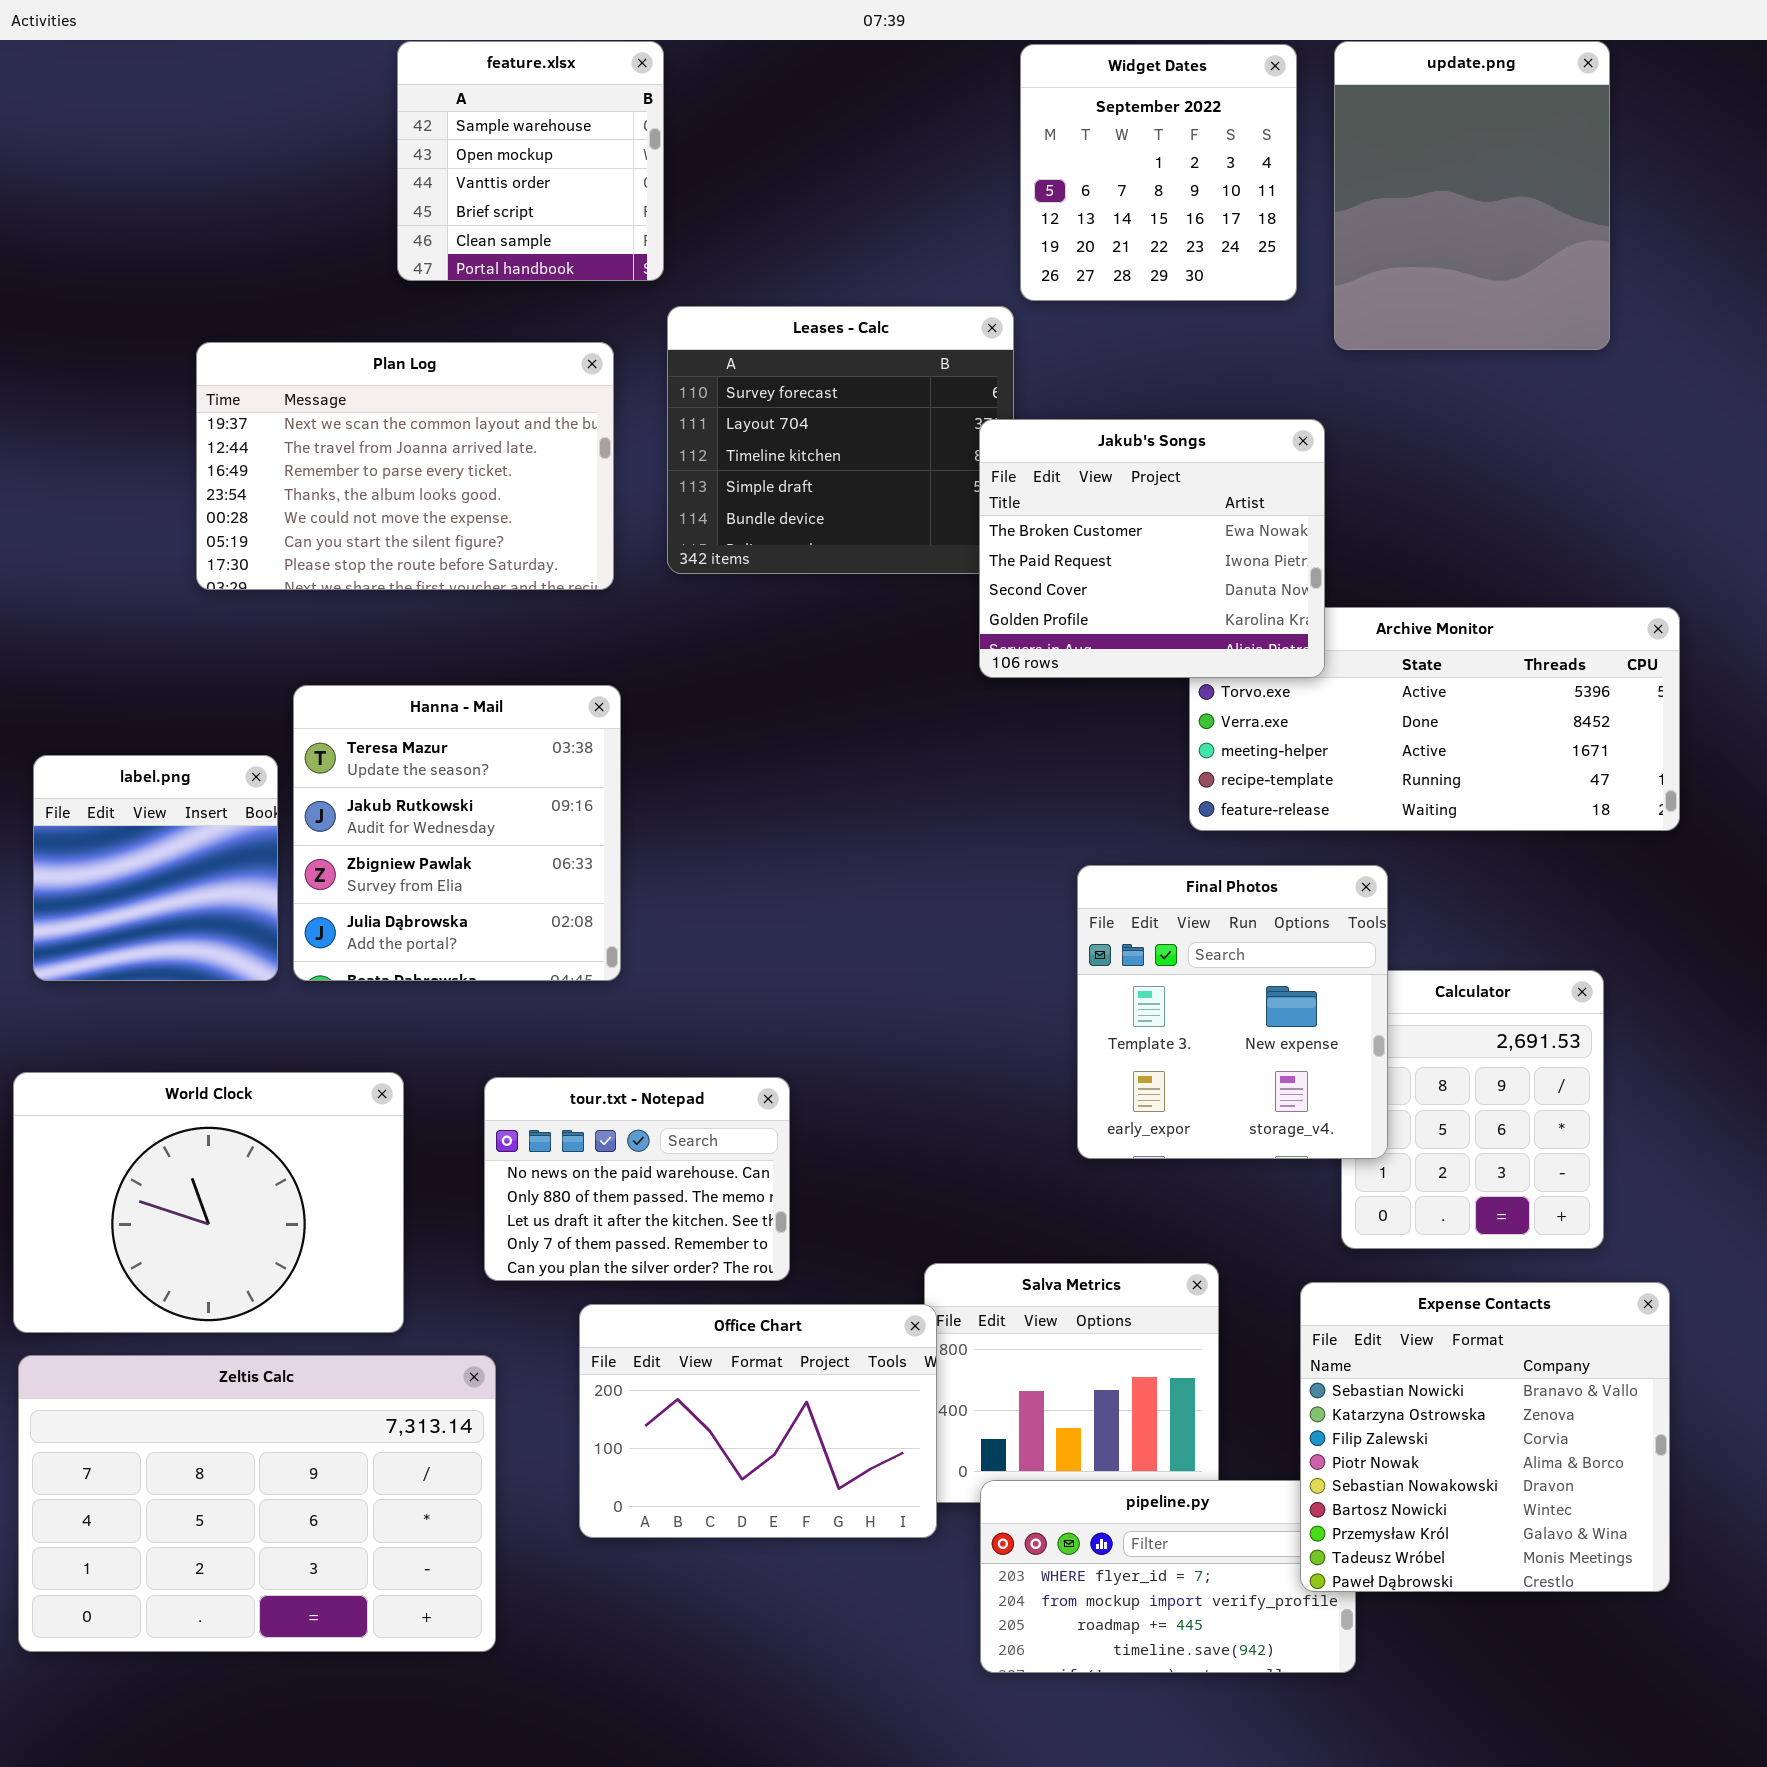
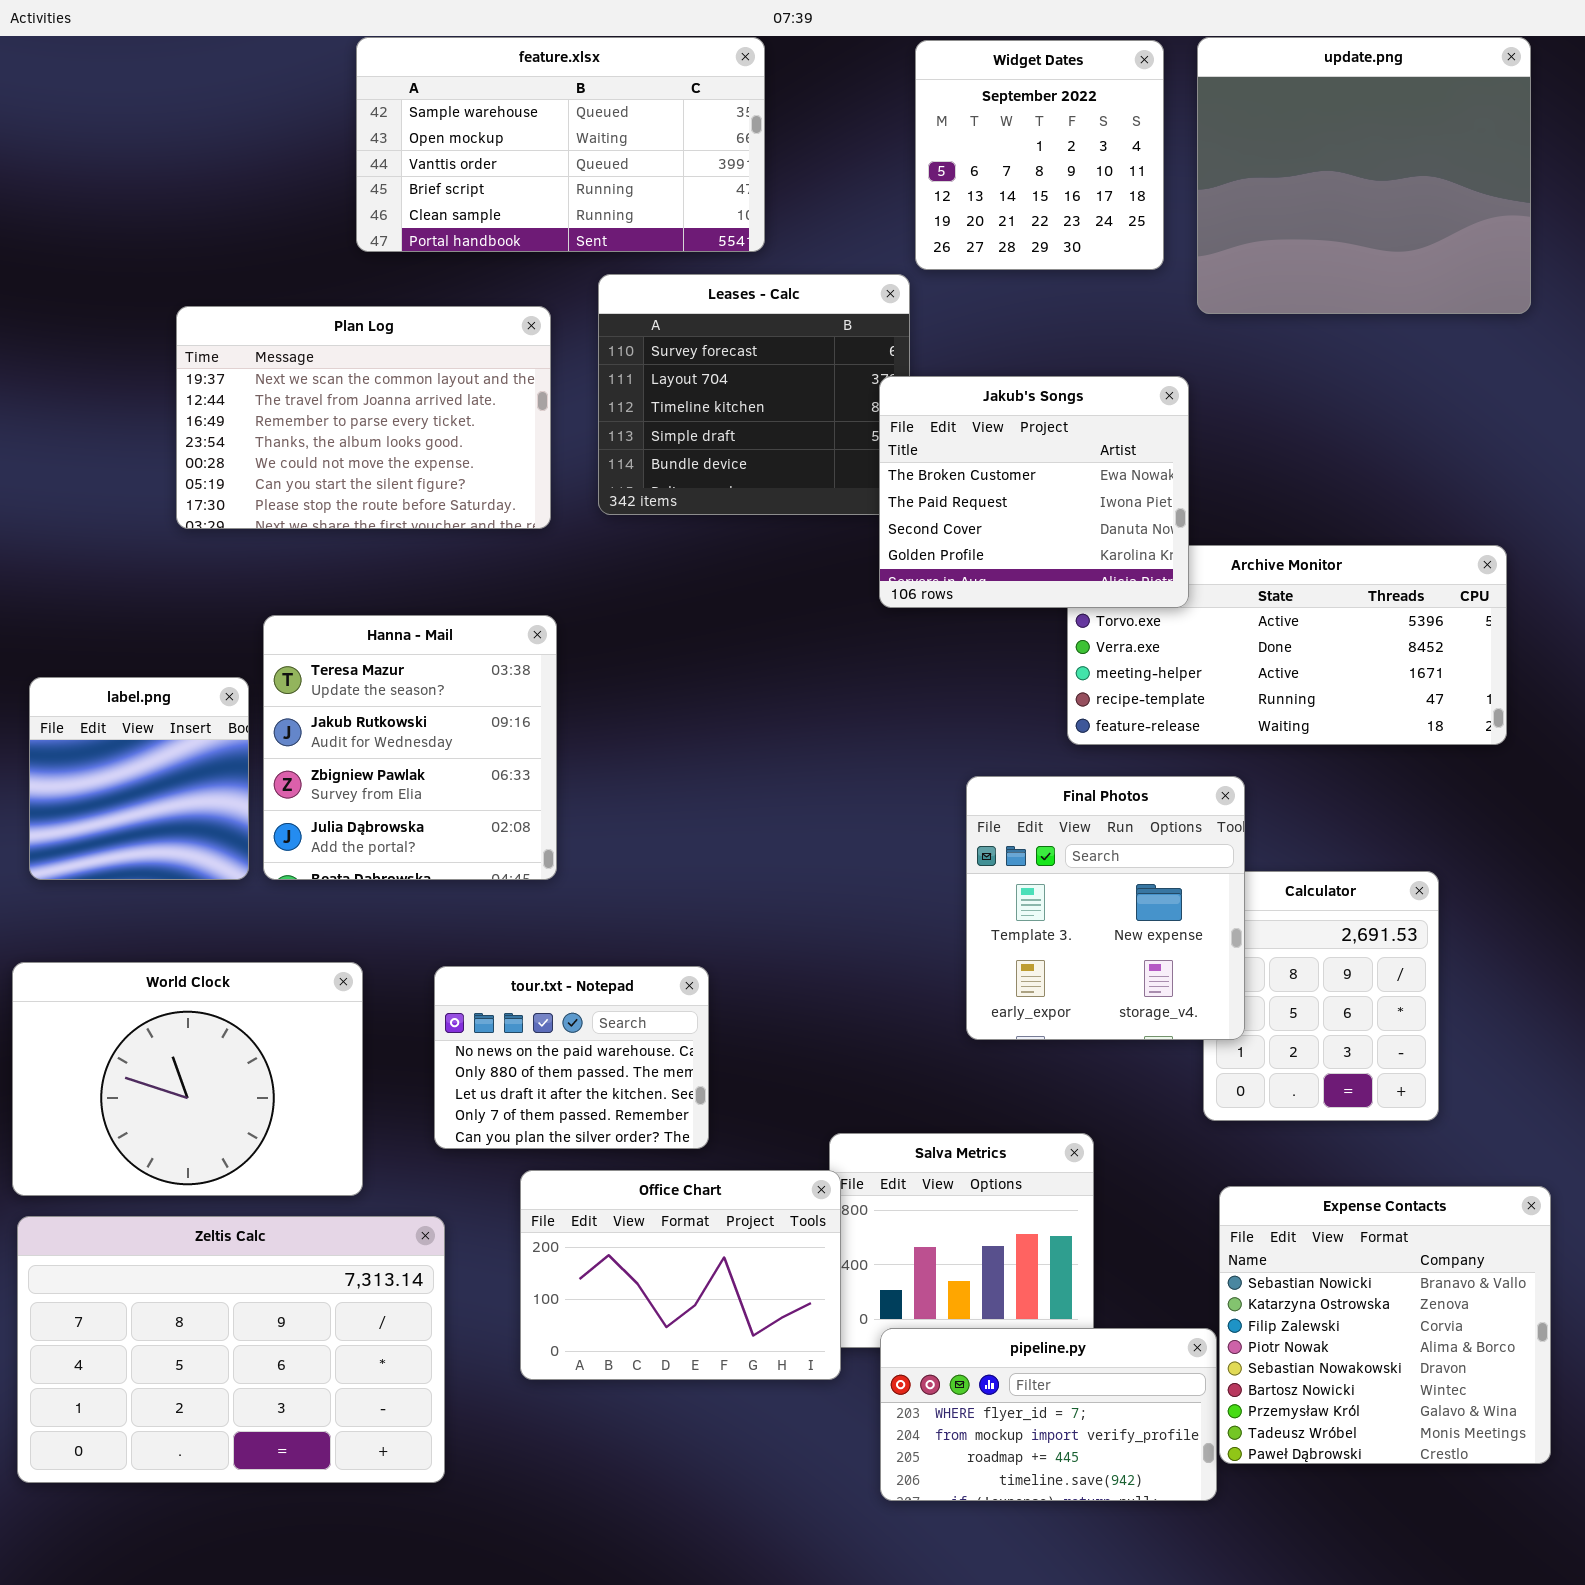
feature.xlsx: [397,41,664,281] -> [356,37,765,252], resized
update.png: [1334,41,1610,350] -> [1197,37,1531,314], resized
Expense Contacts: [1300,1282,1670,1592] -> [1219,1186,1551,1464], moved

